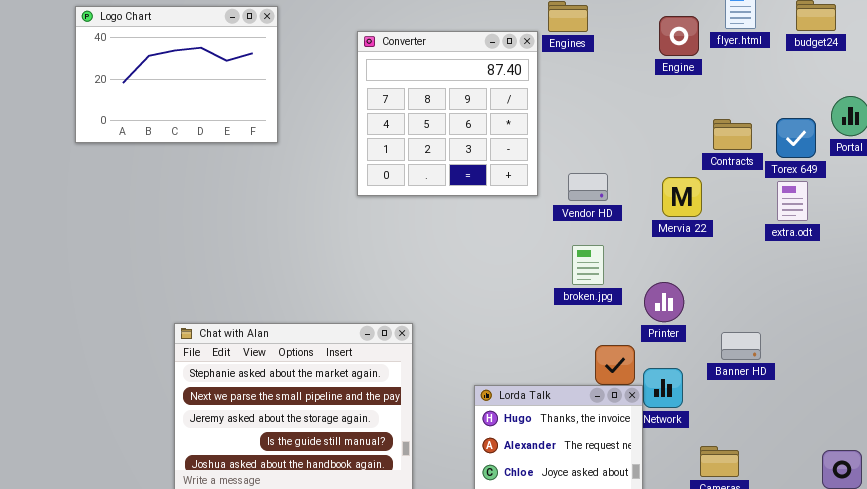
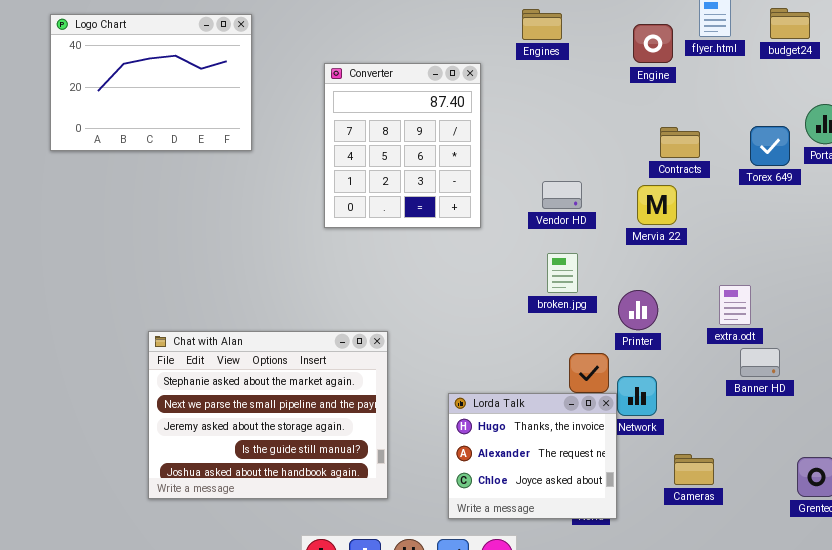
Converter: [357,31,538,196] -> [324,63,481,228], moved, resized
Contracts: [713,119,752,150] -> [660,127,700,158], moved
extra.odt: [777,181,808,221] -> [719,285,751,325], moved
Banner HD: [721,332,761,360] -> [740,348,780,377], moved

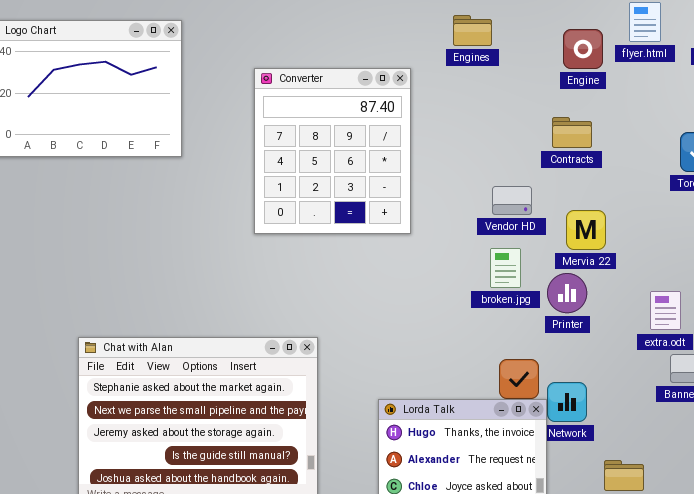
Contracts: [660,127,700,158] -> [552,117,592,148], moved
Vendor HD: [542,181,582,209] -> [492,186,532,215], moved
Mervia 22: [637,185,677,225] -> [566,210,606,250], moved
broken.jpg: [547,253,578,293] -> [490,248,521,288], moved
Printer: [618,290,658,330] -> [547,273,587,313], moved

